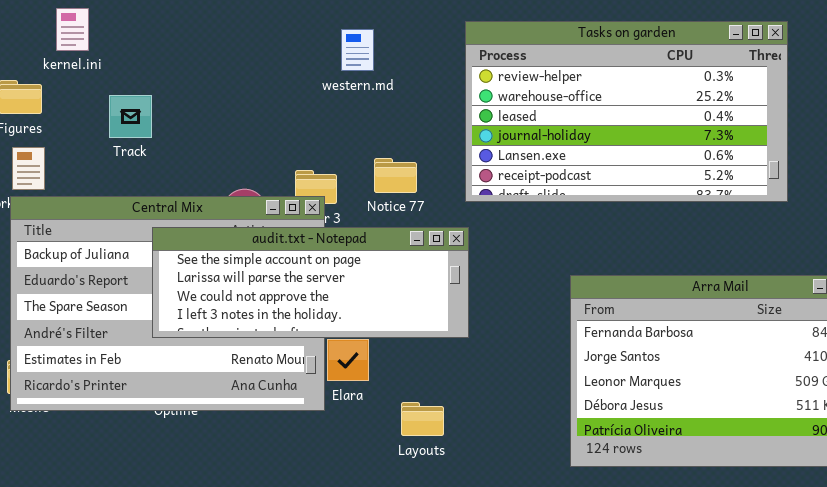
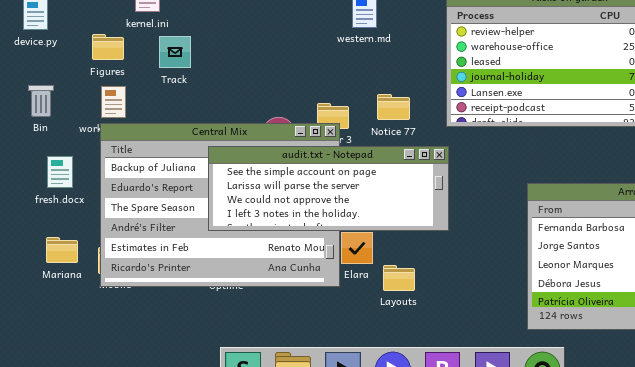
Track: [109,95,152,138] -> [159,36,191,68], moved
Layouts: [401,402,444,436] -> [383,265,415,291], moved

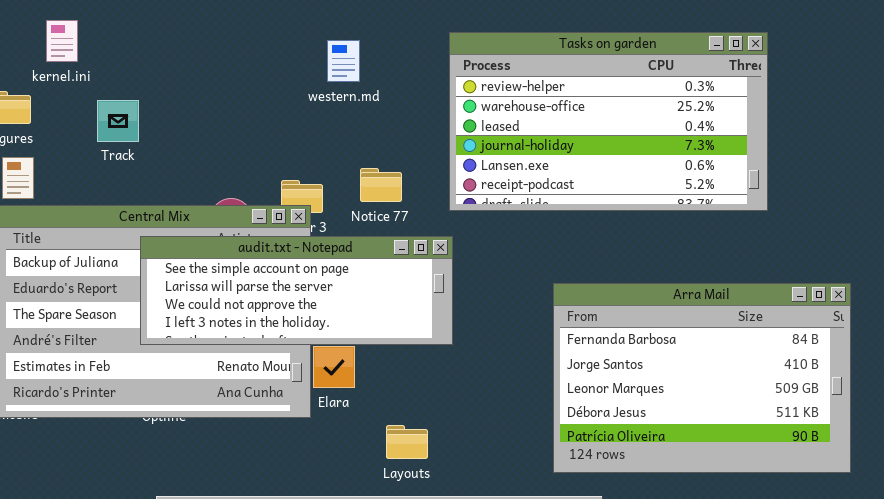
Track: [159,36,191,68] -> [97,100,139,142], moved
Layouts: [383,265,415,291] -> [386,425,428,459], moved

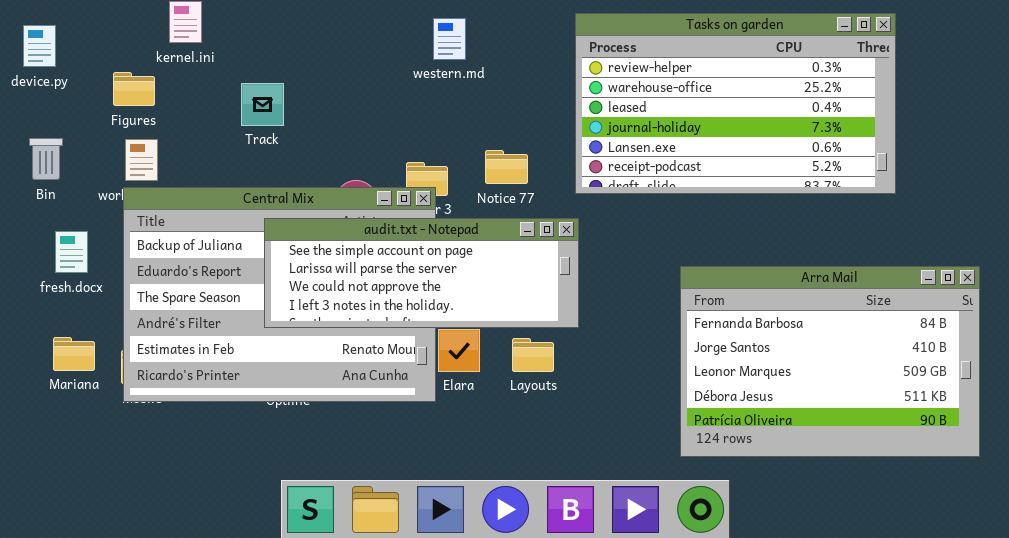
western.md: [327,40,360,82] -> [433,18,466,60], moved
Track: [97,100,139,142] -> [241,83,284,126], moved
Layouts: [386,425,428,459] -> [512,338,554,372], moved

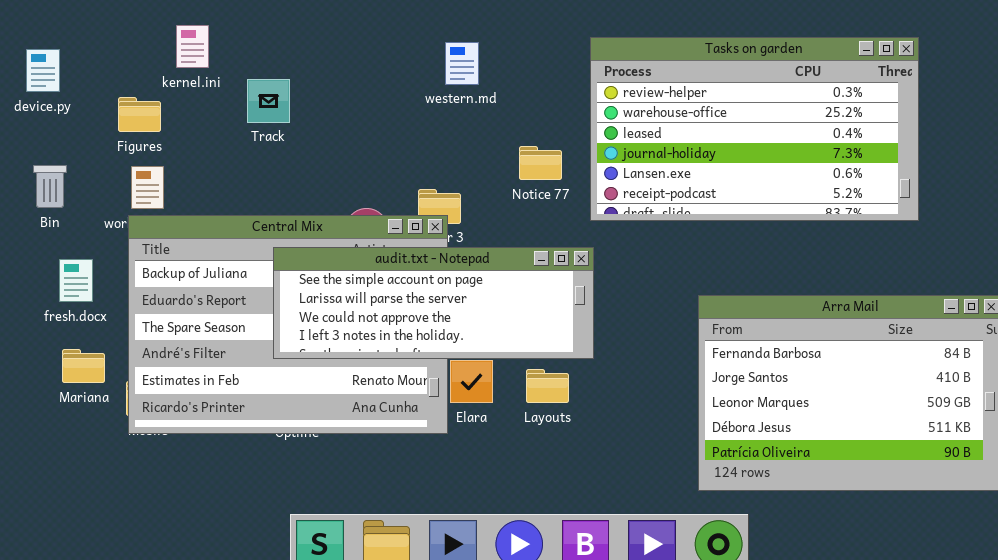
Track: [241,83,284,126] -> [247,79,290,123], moved
Notice 77: [485,150,528,184] -> [519,146,562,180], moved
Mariana: [53,337,95,371] -> [62,349,105,383], moved

